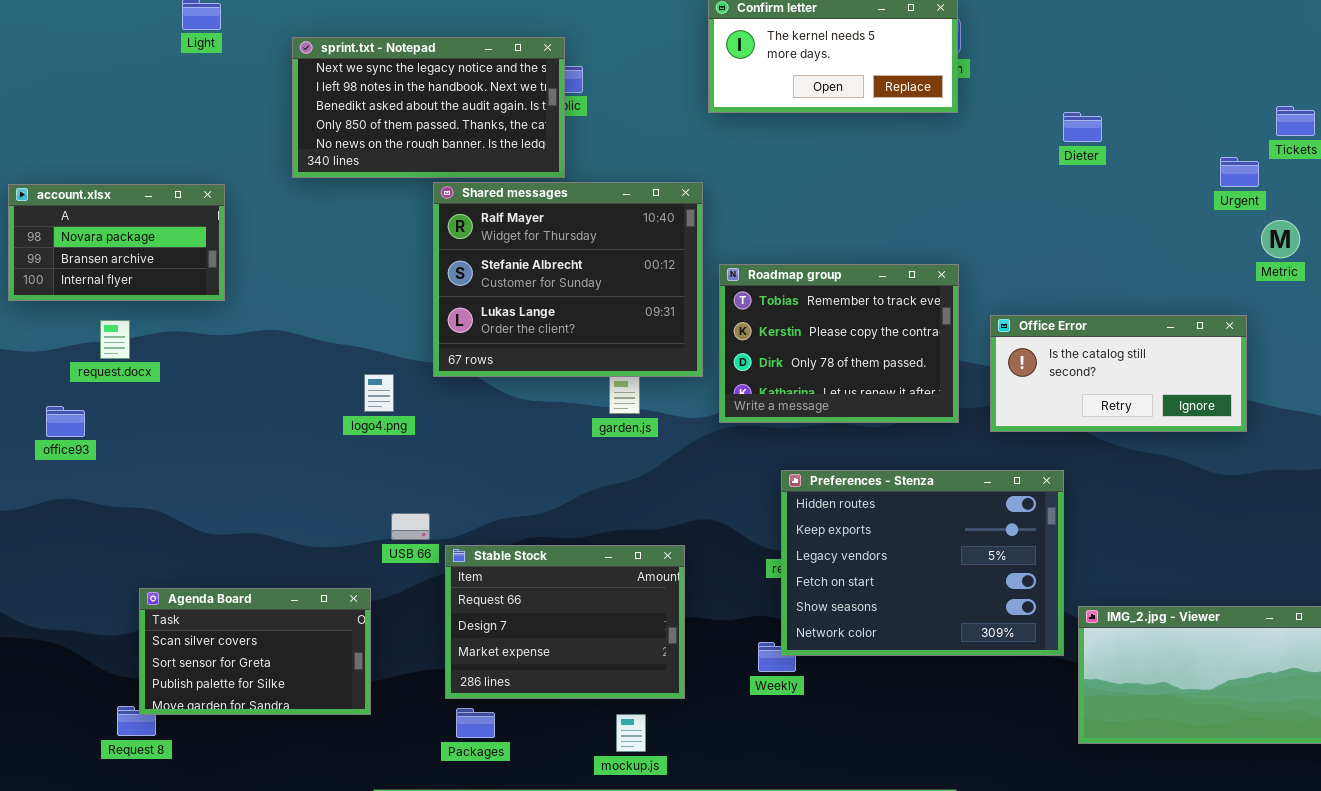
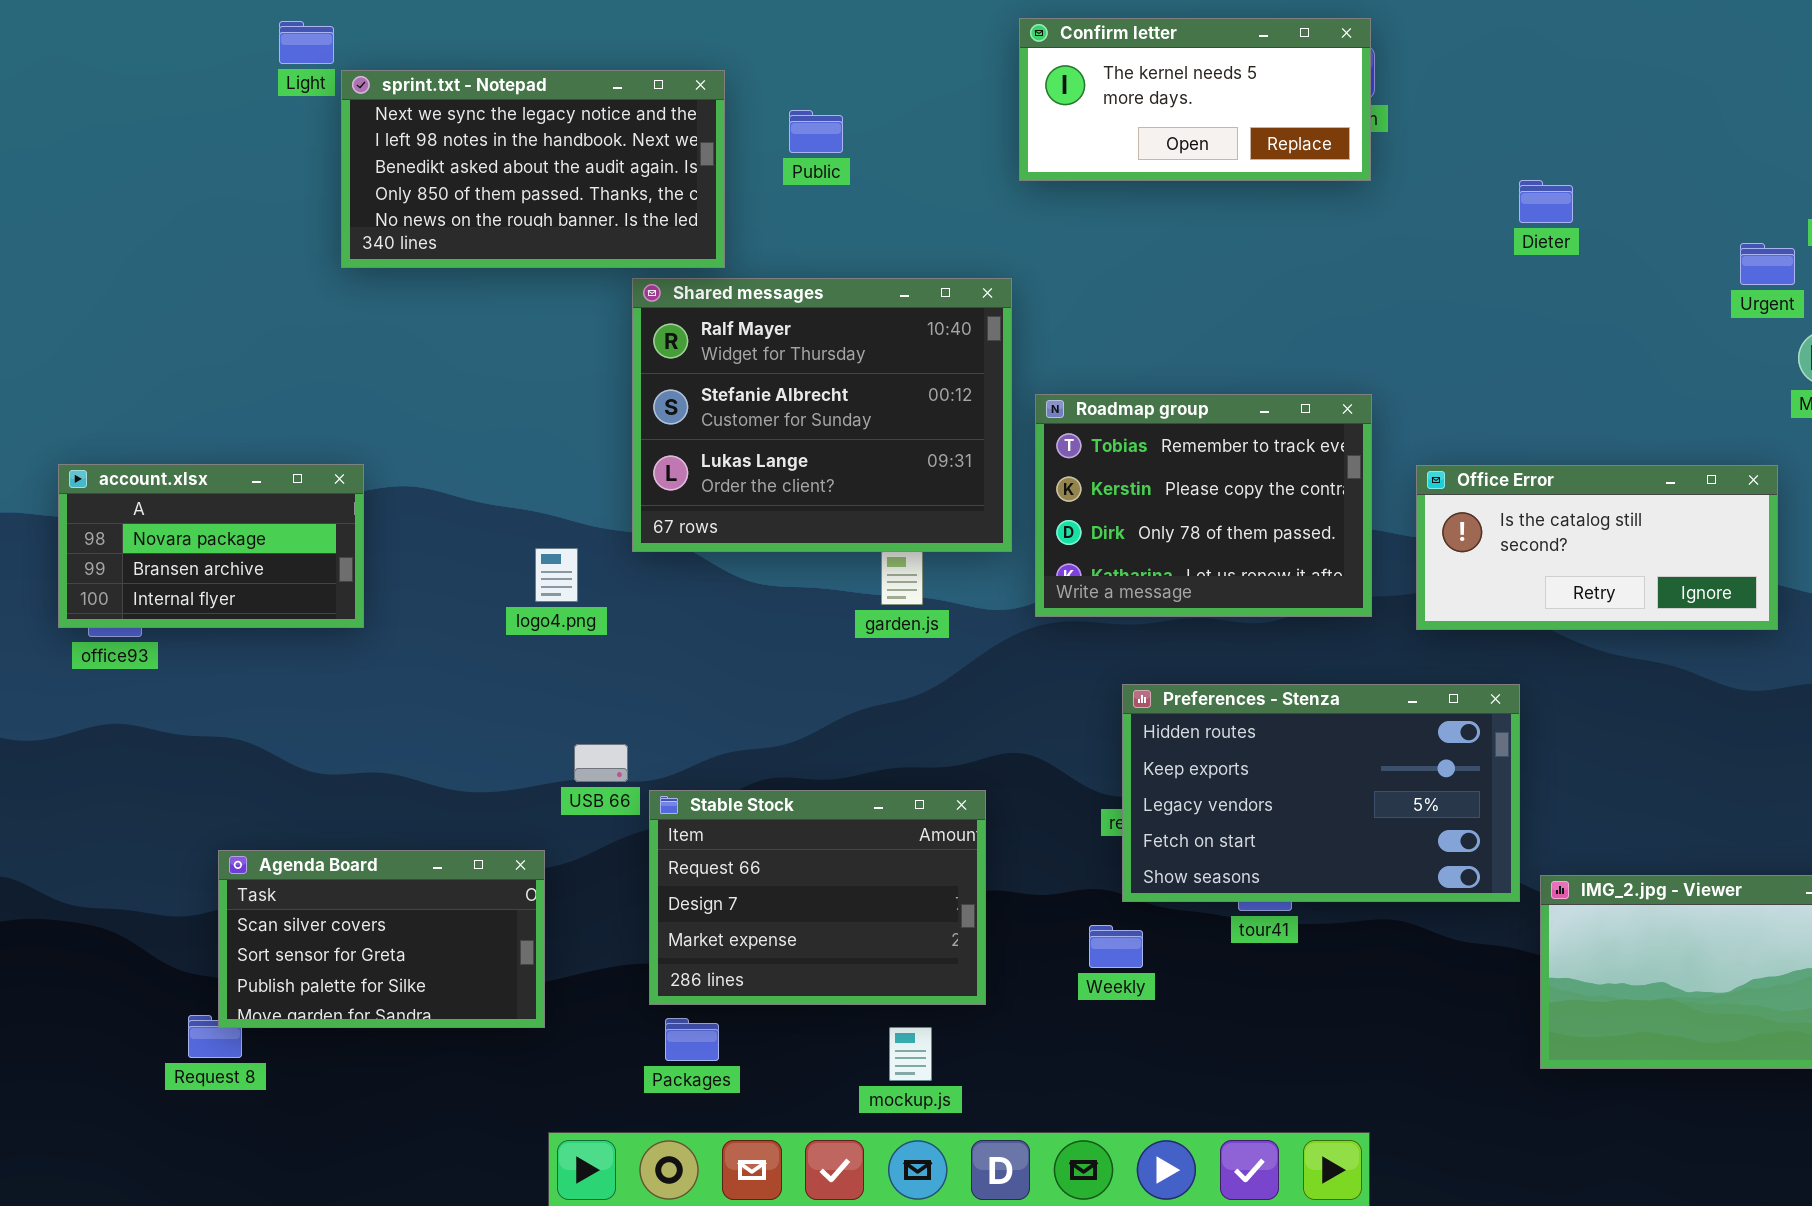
sprint.txt - Notepad: [292,37,565,178] -> [341,70,725,268], moved
account.xlsx: [8,184,225,301] -> [58,464,364,628], moved
Preferences - Stenza: [781,470,1064,656] -> [1122,684,1520,902], resized

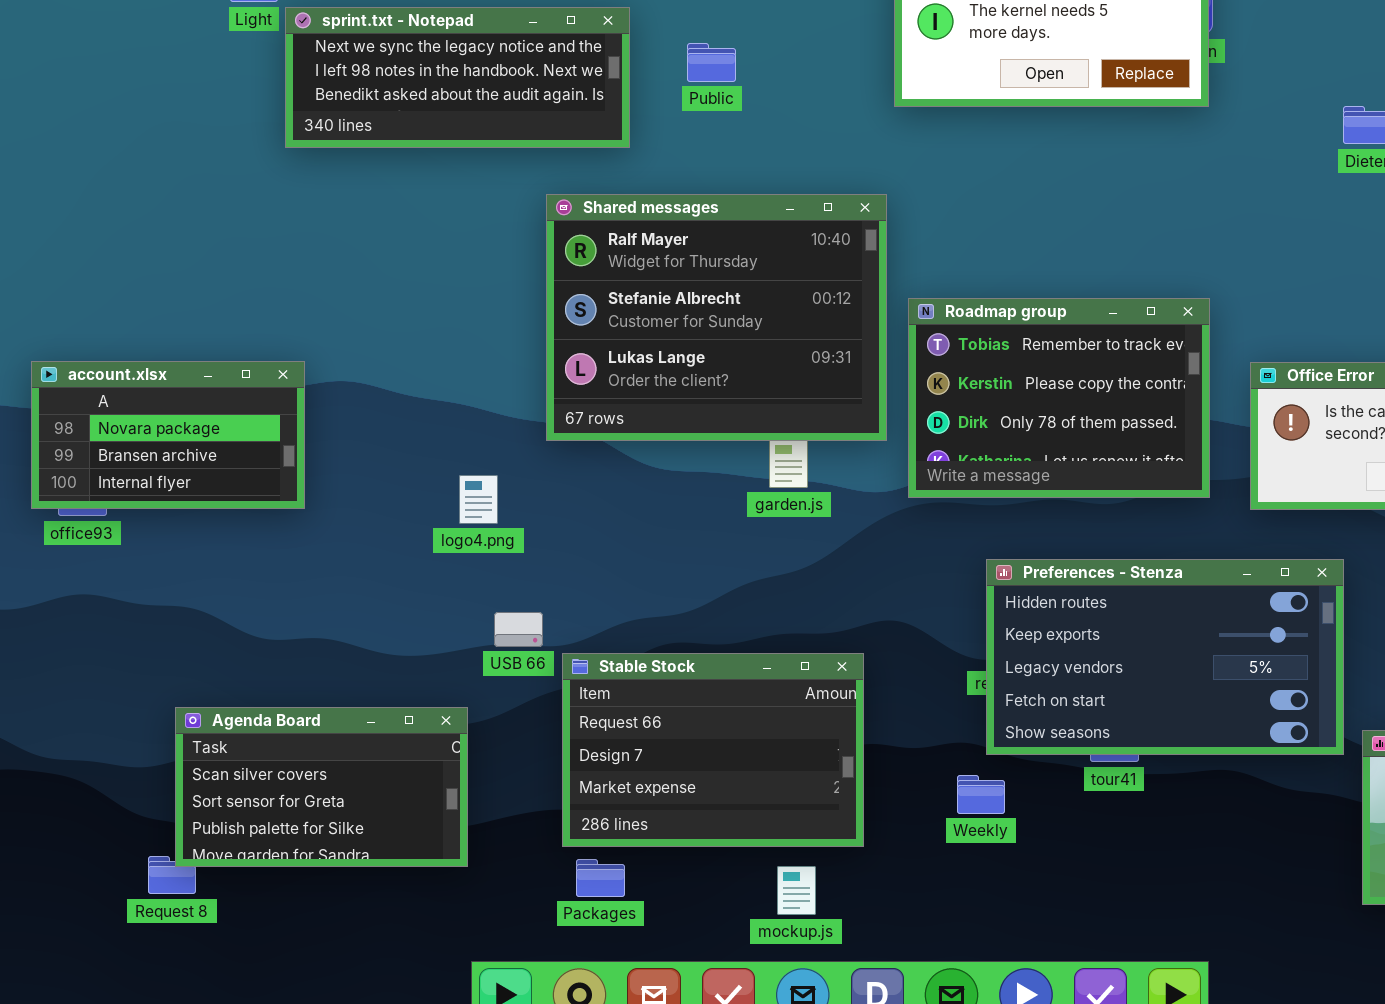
sprint.txt - Notepad: [341,70,725,268] -> [285,7,630,148], resized
logo4.png: [535,548,578,602] -> [459,475,498,524], moved

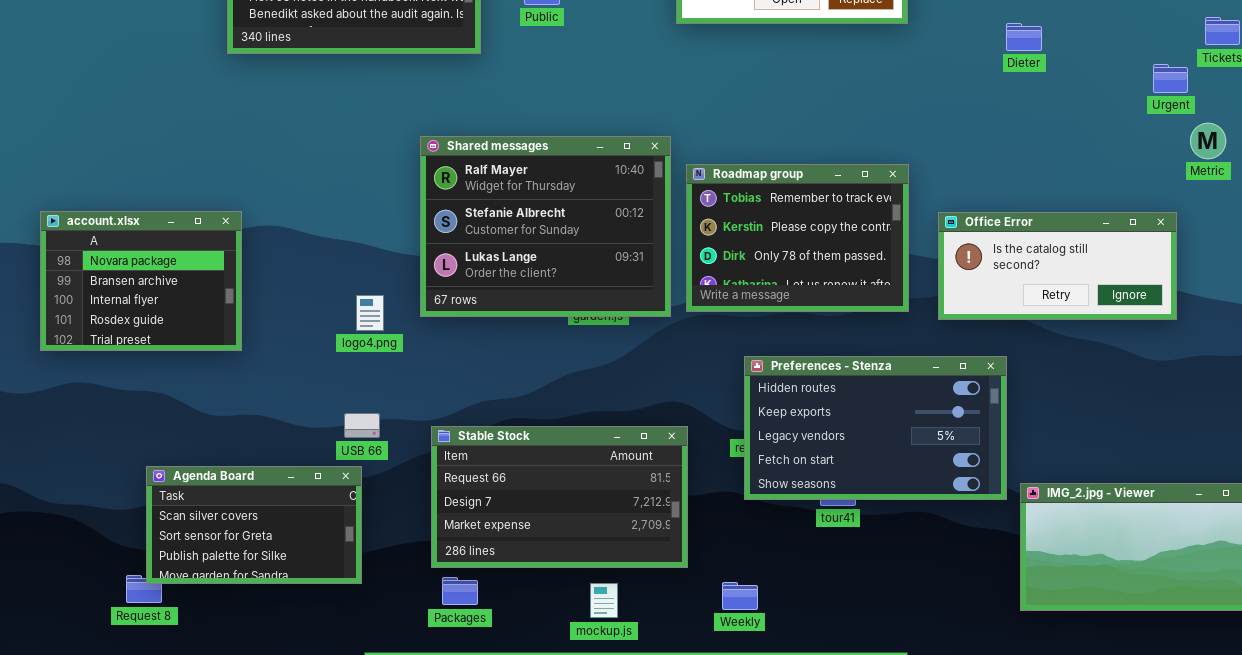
Shared messages: [546,194,887,441] -> [420,136,671,317], moved
account.xlsx: [31,361,305,509] -> [40,211,242,351], resized
USB 66: [494,612,543,647] -> [344,413,380,438], moved
Stable Stock: [562,653,864,847] -> [431,426,688,568], resized
Weekly: [957,775,1005,814] -> [722,582,758,610], moved

